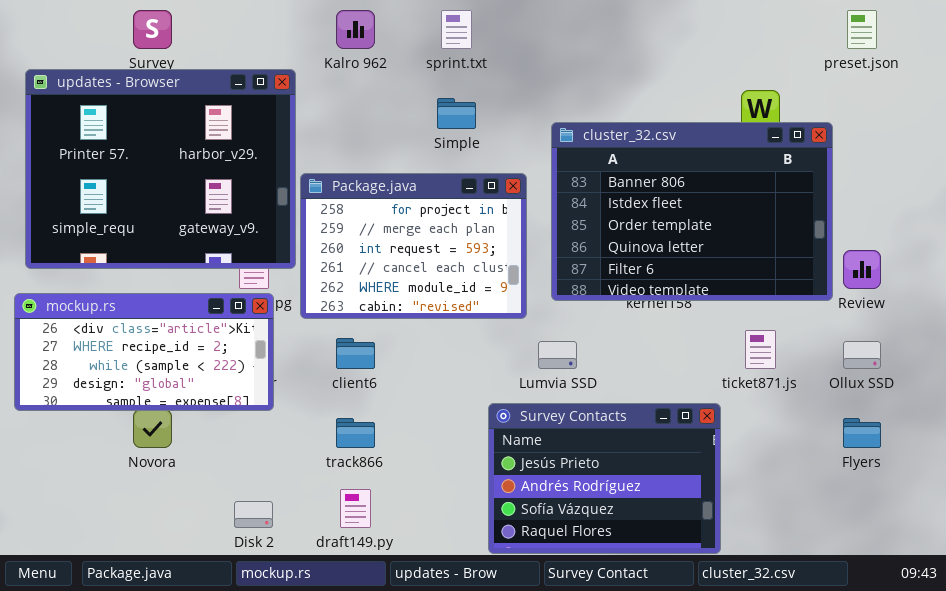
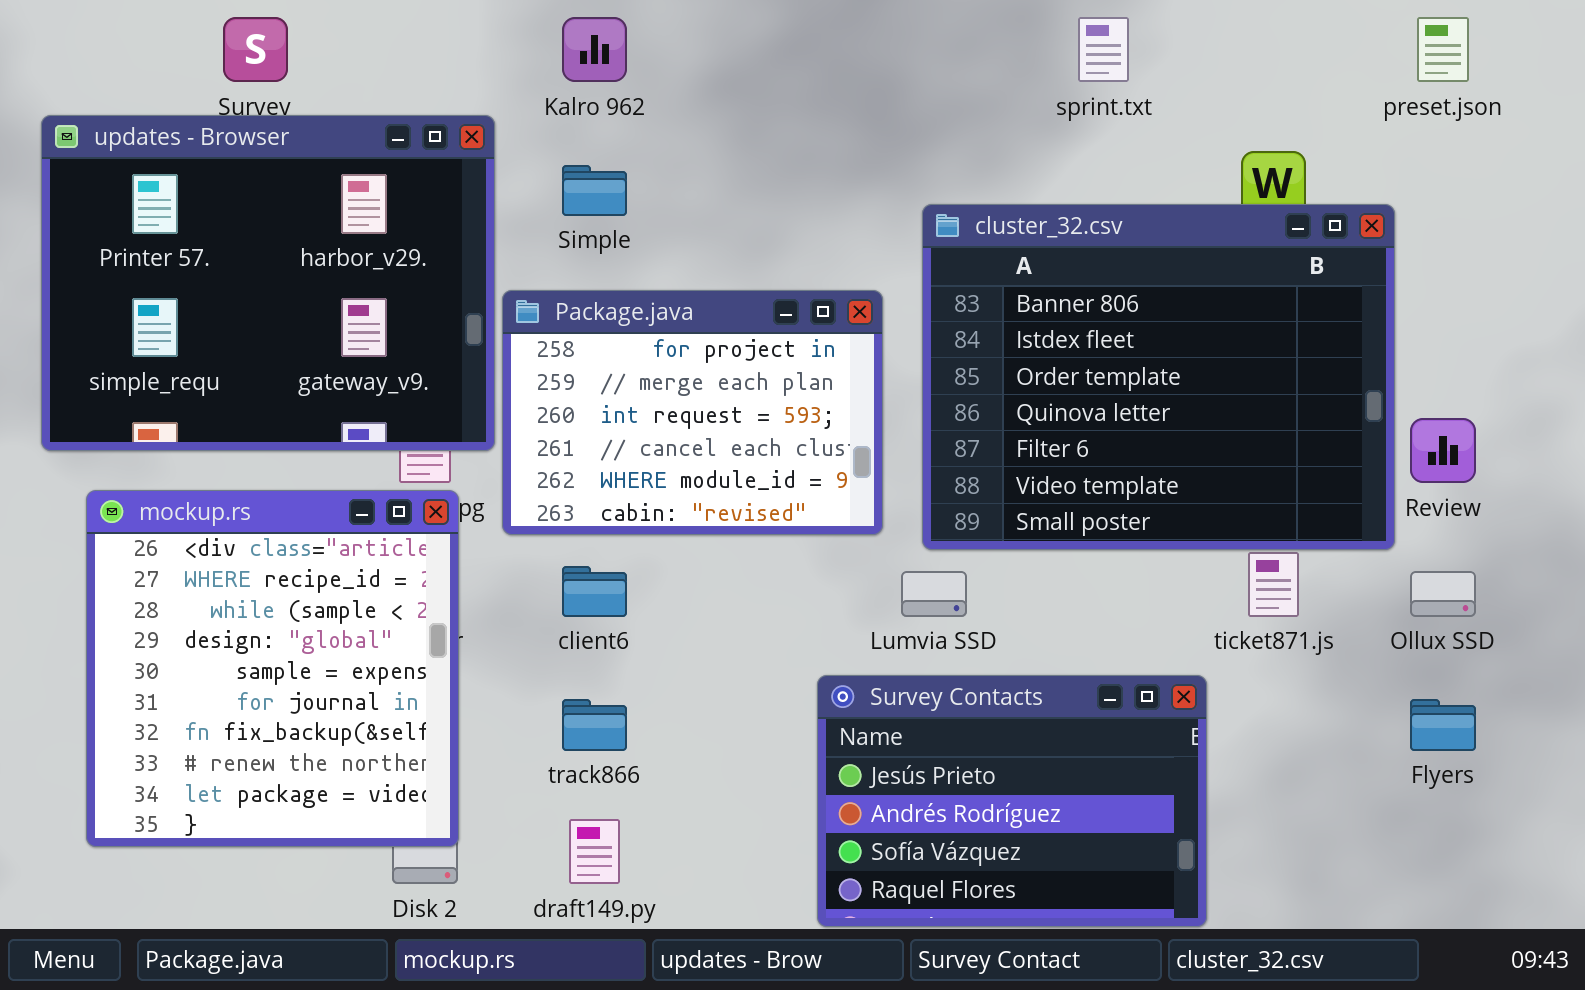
sprint.txt: [441,10,472,49] -> [1078,17,1129,82], moved
Simple: [437,98,476,129] -> [562,165,627,216], moved
cluster_32.csv: [551,122,833,301] -> [922,204,1395,550], resized
mockup.rs: [14,293,274,411] -> [86,490,459,847], resized

